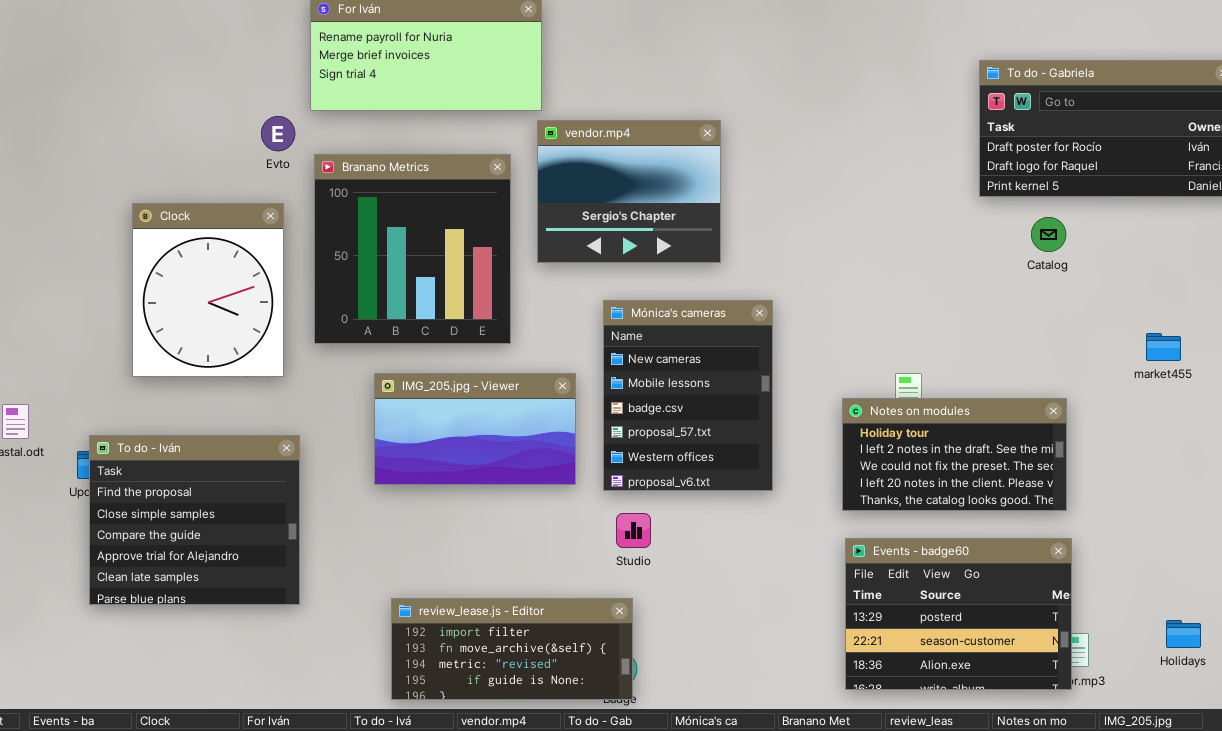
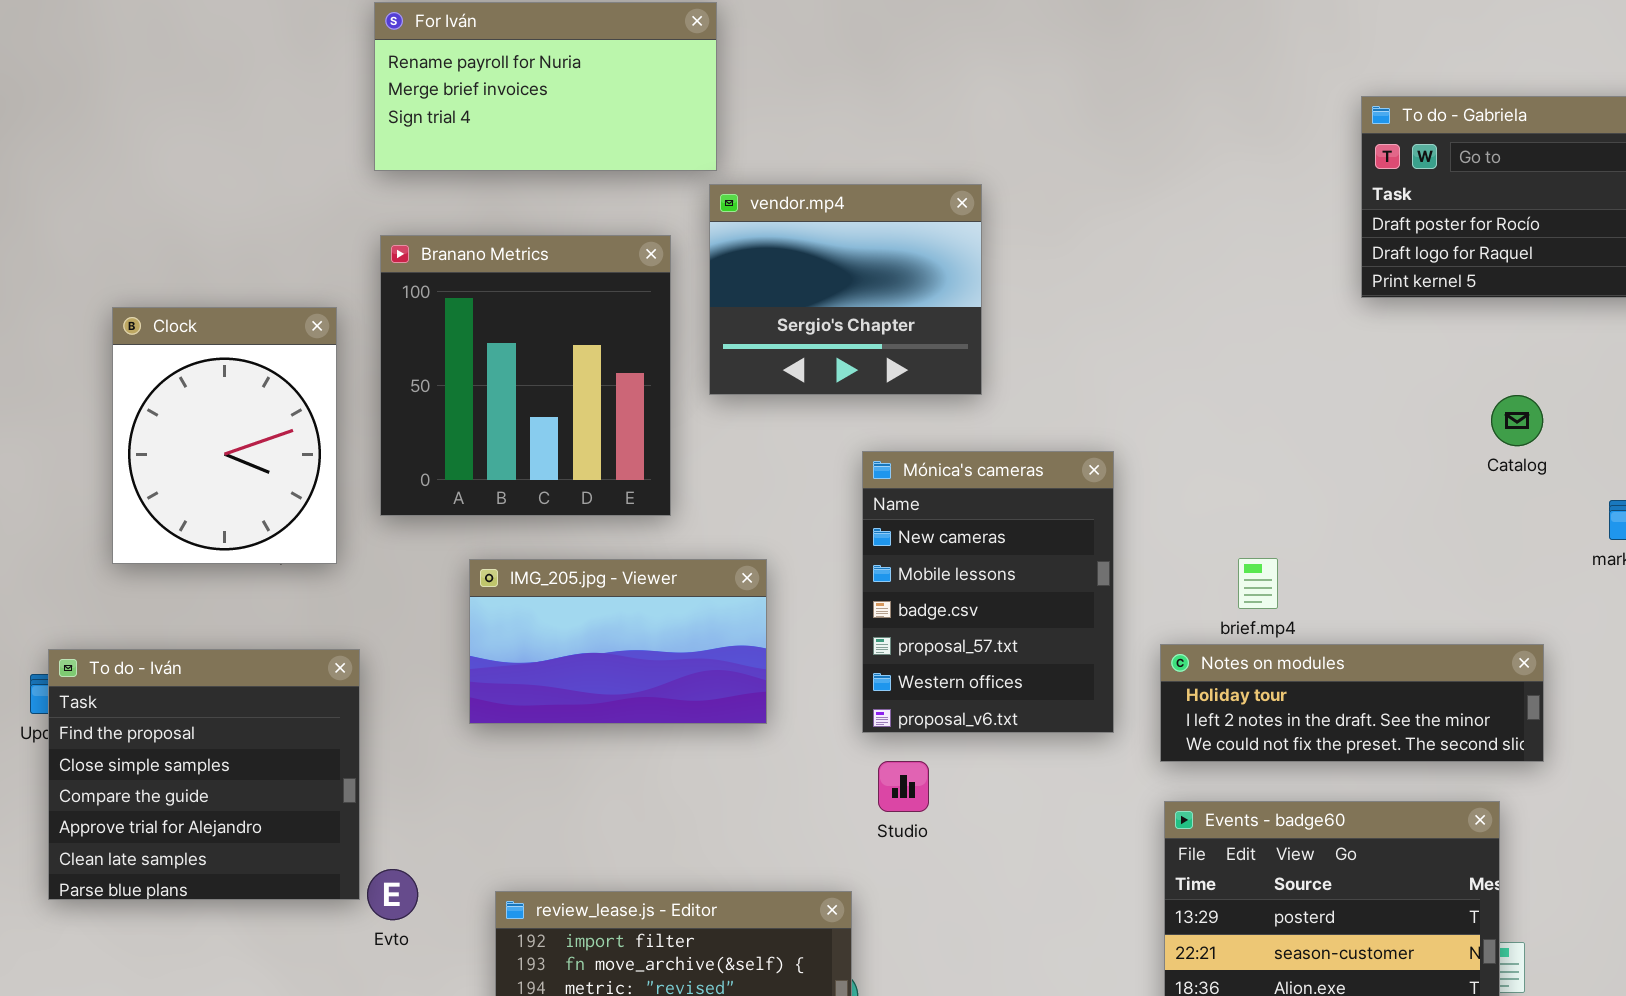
Evto: [261,116,295,151] -> [367,869,418,920], moved
Catalog: [1031,217,1066,252] -> [1491,395,1543,446], moved
Mónica's cameras: [603,300,773,491] -> [862,451,1114,733], moved
Notes on modules: [842,398,1067,511] -> [1160,644,1544,762], resized
Studio: [616,513,651,548] -> [878,761,929,812], moved

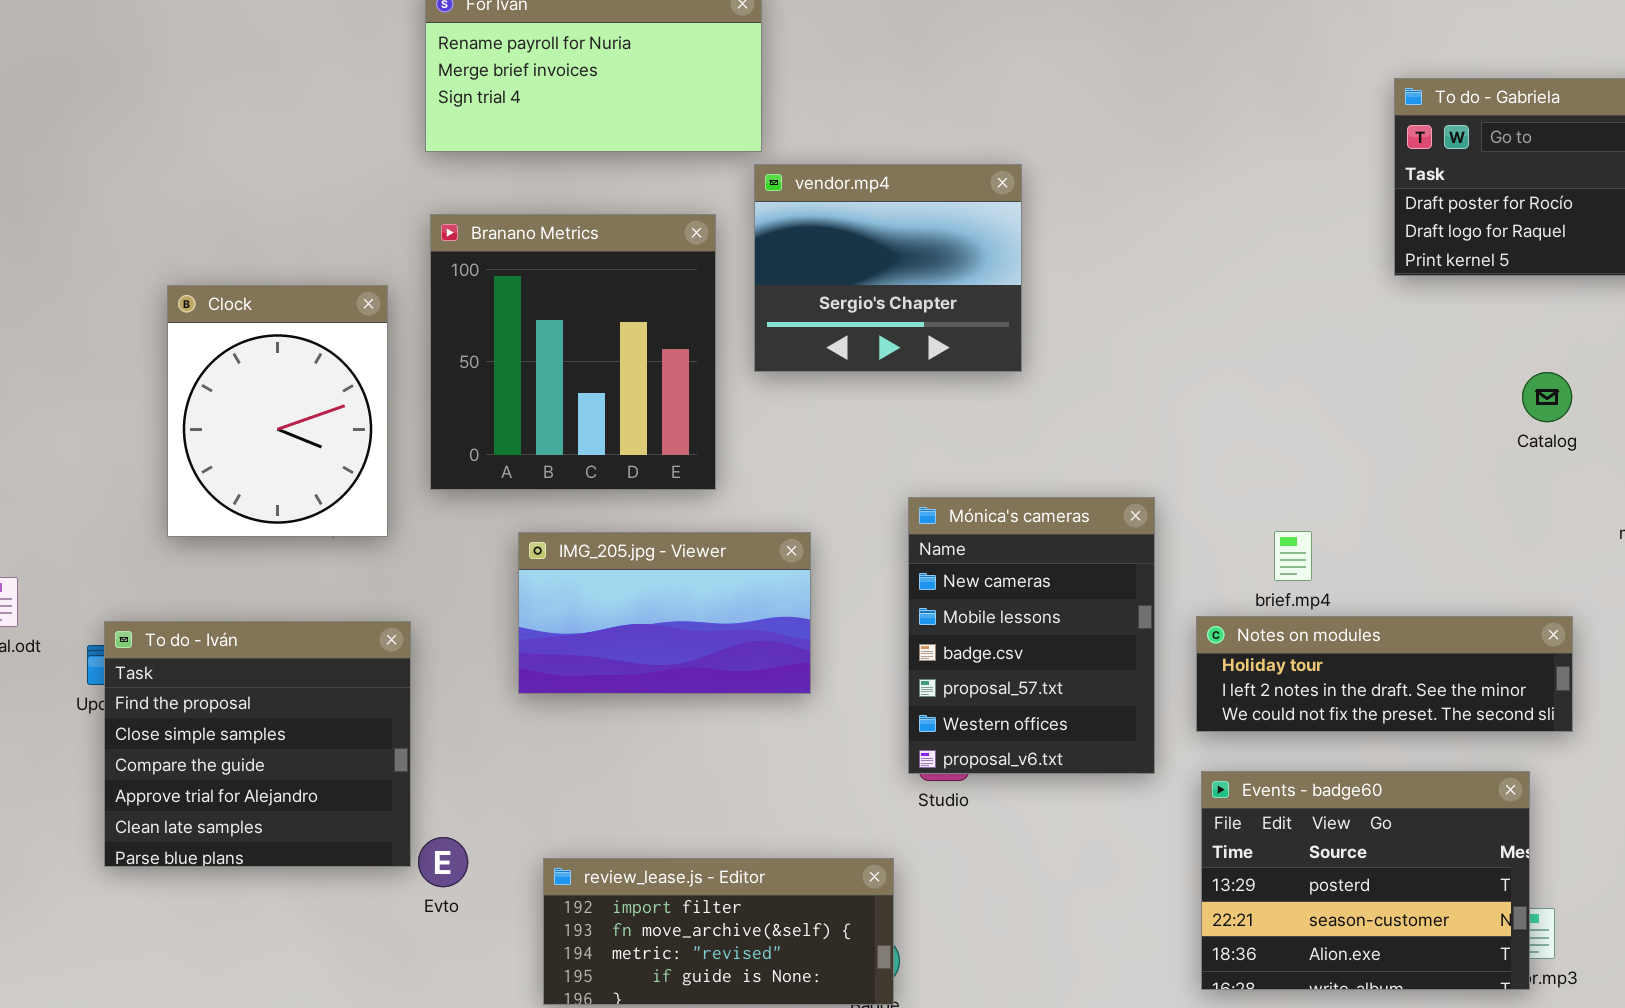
Mónica's cameras: [862,451,1114,733] -> [908,497,1155,774], moved

